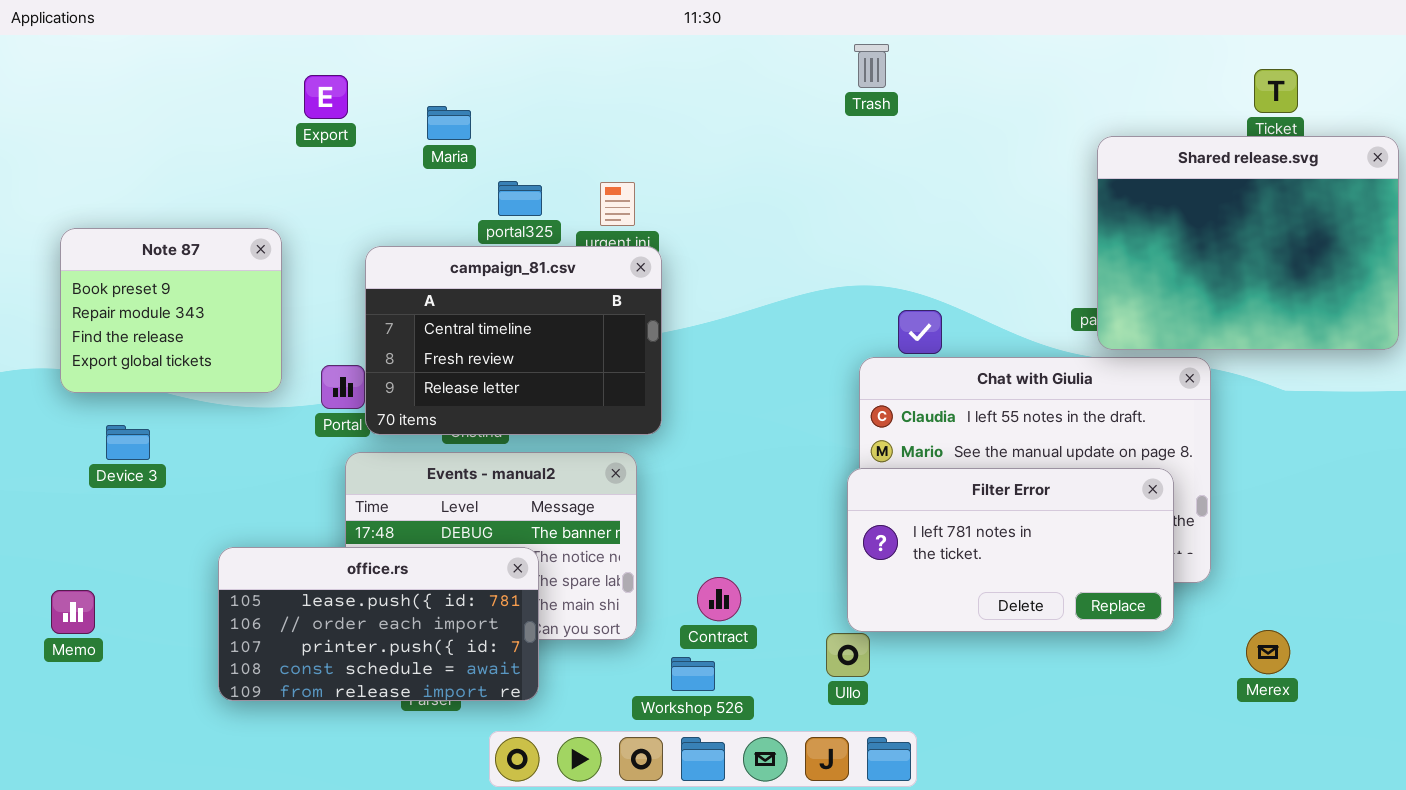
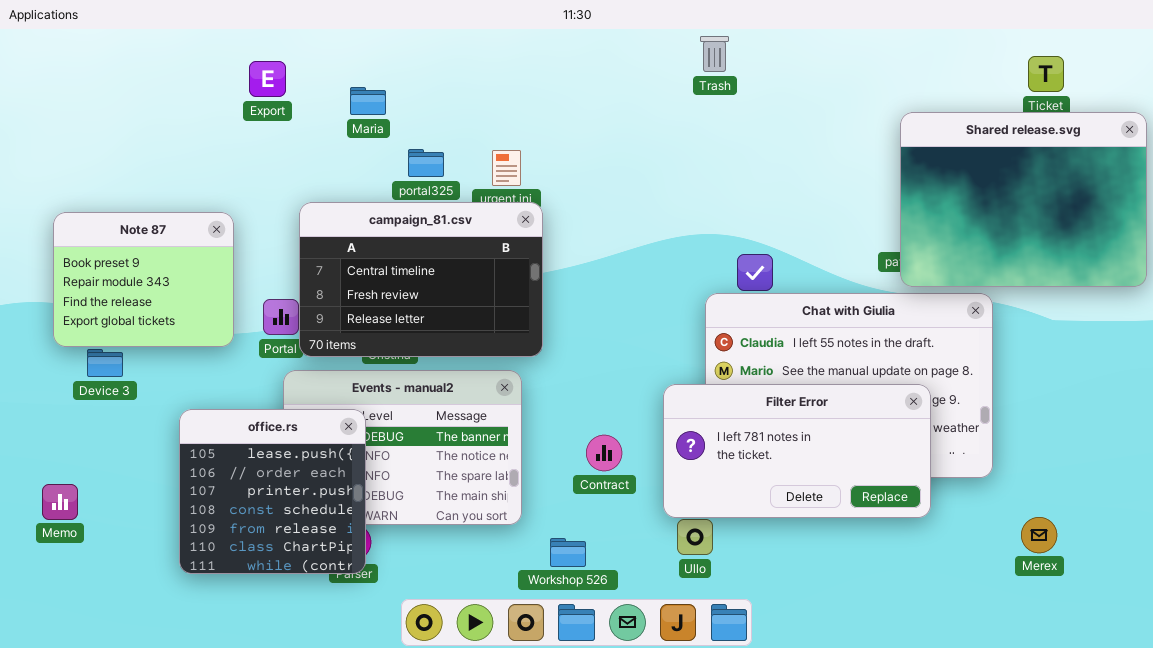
Note 87: [60,228,282,393] -> [53,212,234,347], moved
Filter Error: [847,468,1174,632] -> [663,384,931,518], moved
office.rs: [218,547,539,701] -> [179,409,366,574], resized
Contract: [697,577,741,621] -> [586,435,622,471], moved

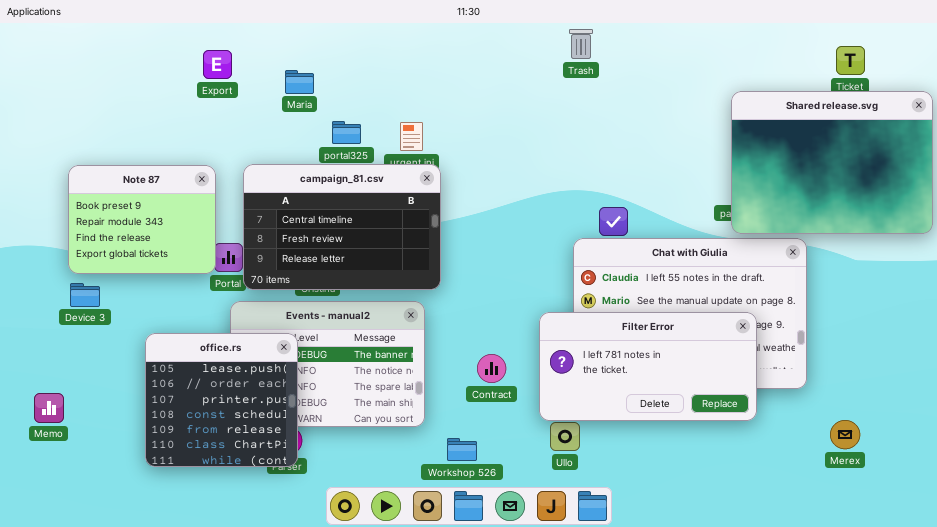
Note 87: [53,212,234,347] -> [68,165,216,274], moved

